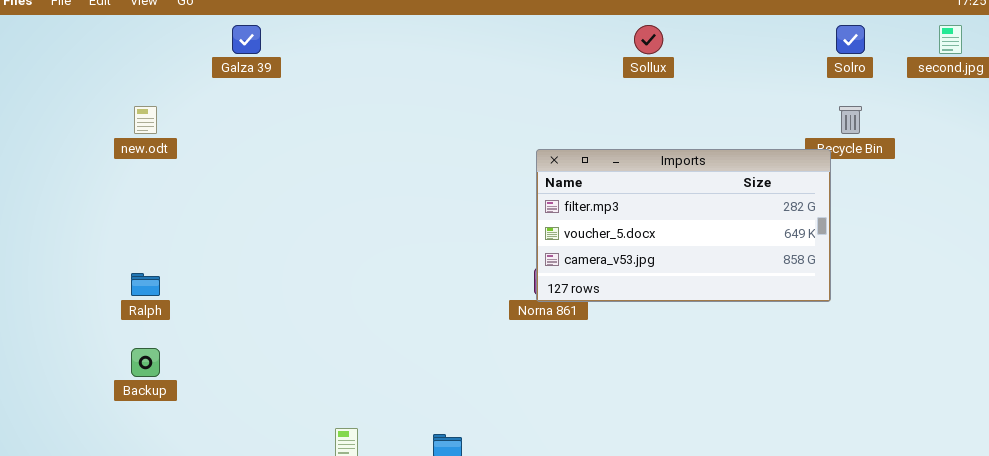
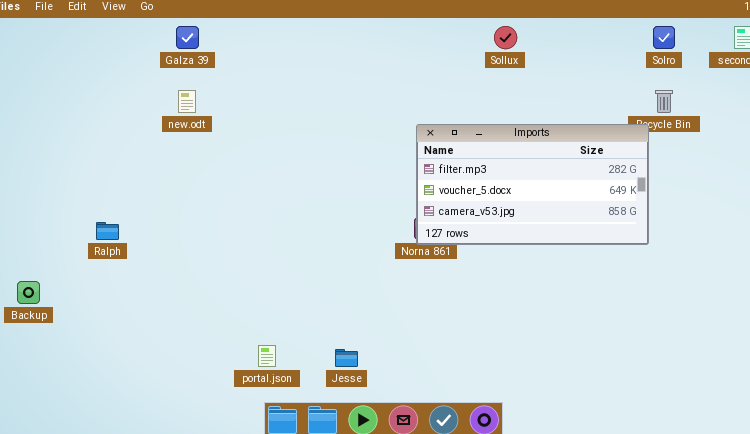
new.odt: [134,106,157,134] -> [178,90,196,113], moved
Backup: [131,348,160,377] -> [17,281,40,304], moved

